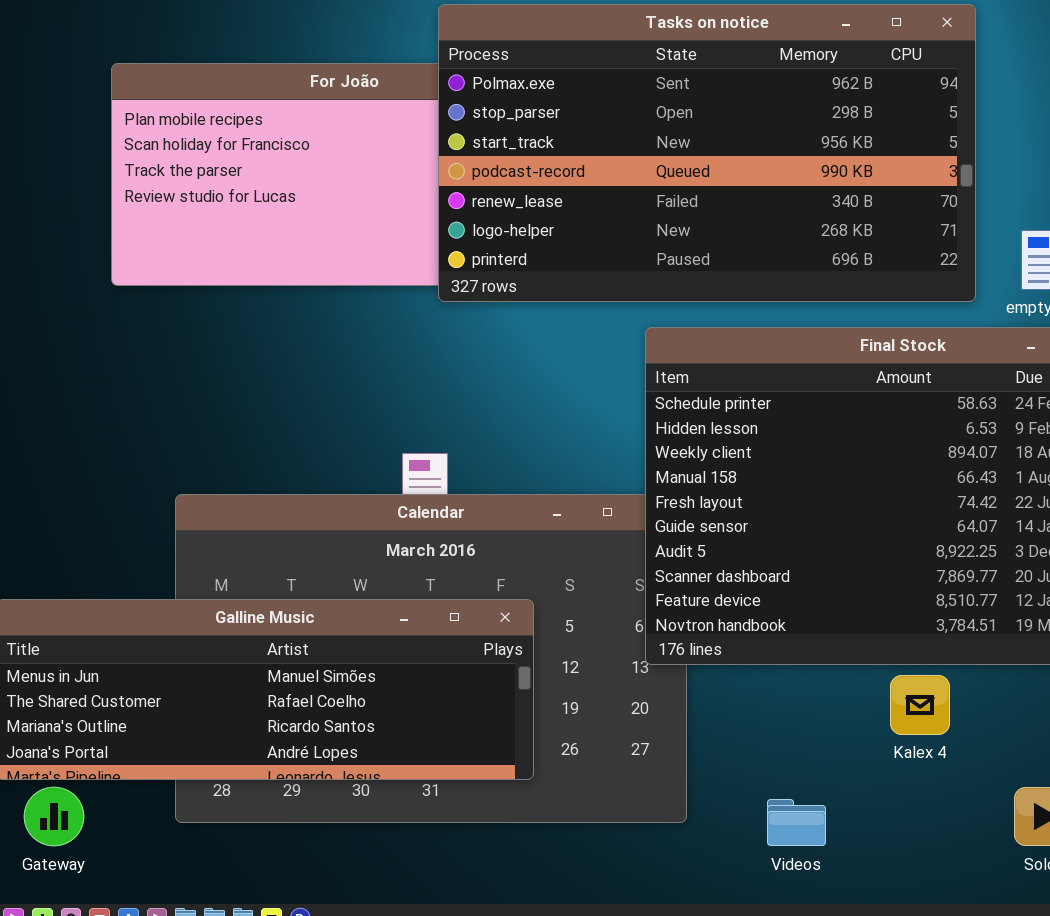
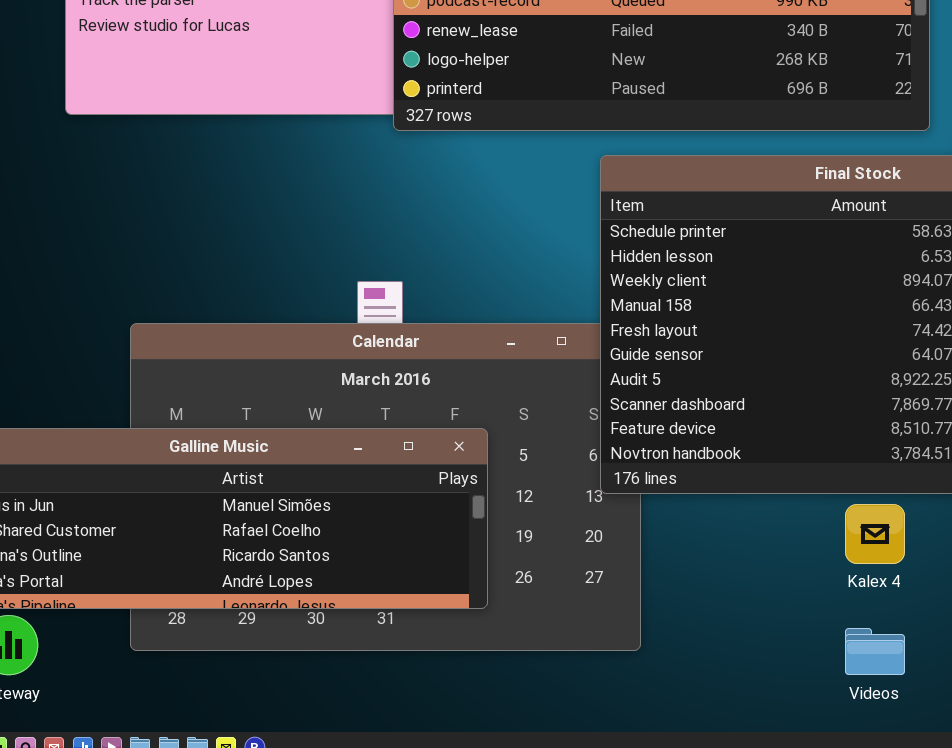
Videos: [767,799,826,846] -> [845,628,905,675], moved

